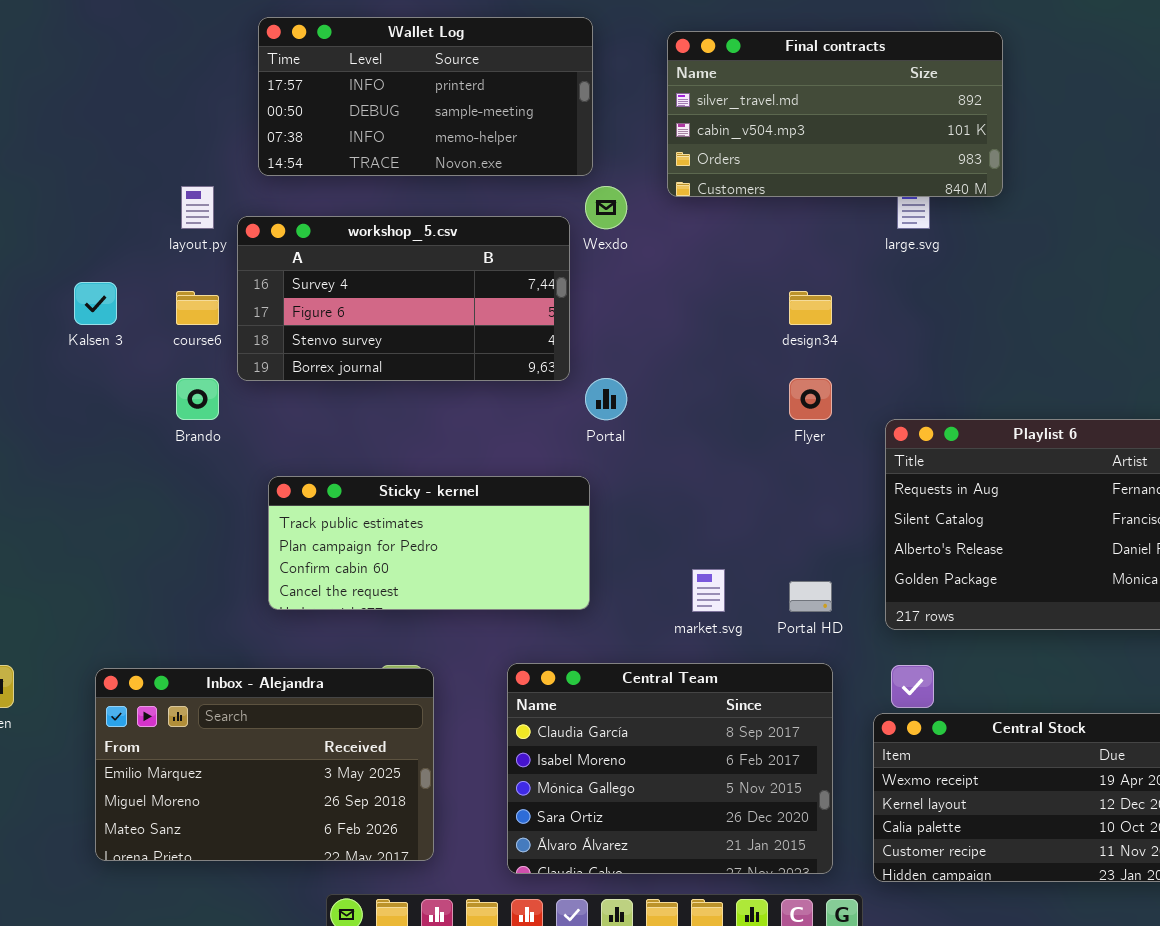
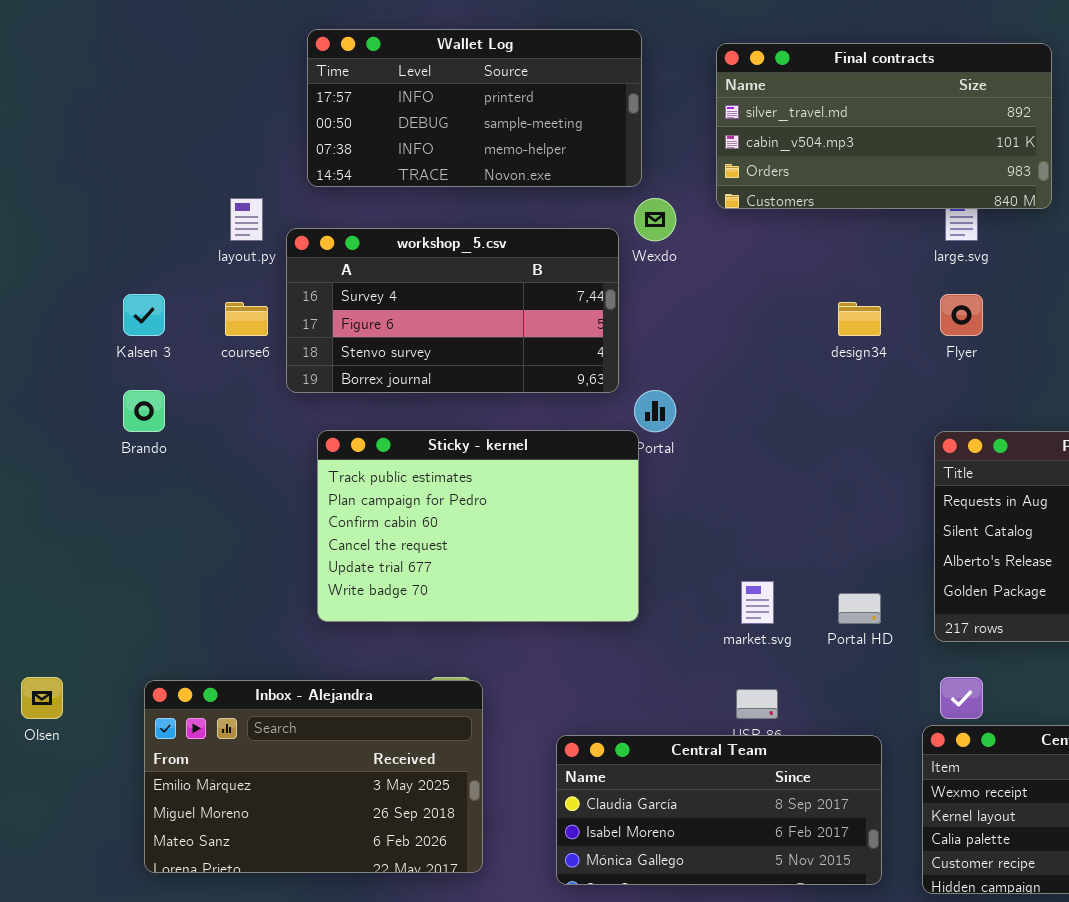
Brando: [176,378,219,420] -> [123,390,165,432], moved
Flyer: [789,378,832,420] -> [940,294,983,336], moved
Sticky - kernel: [268,476,590,610] -> [317,430,639,622], resized
Central Team: [507,663,833,874] -> [556,735,882,885], resized

